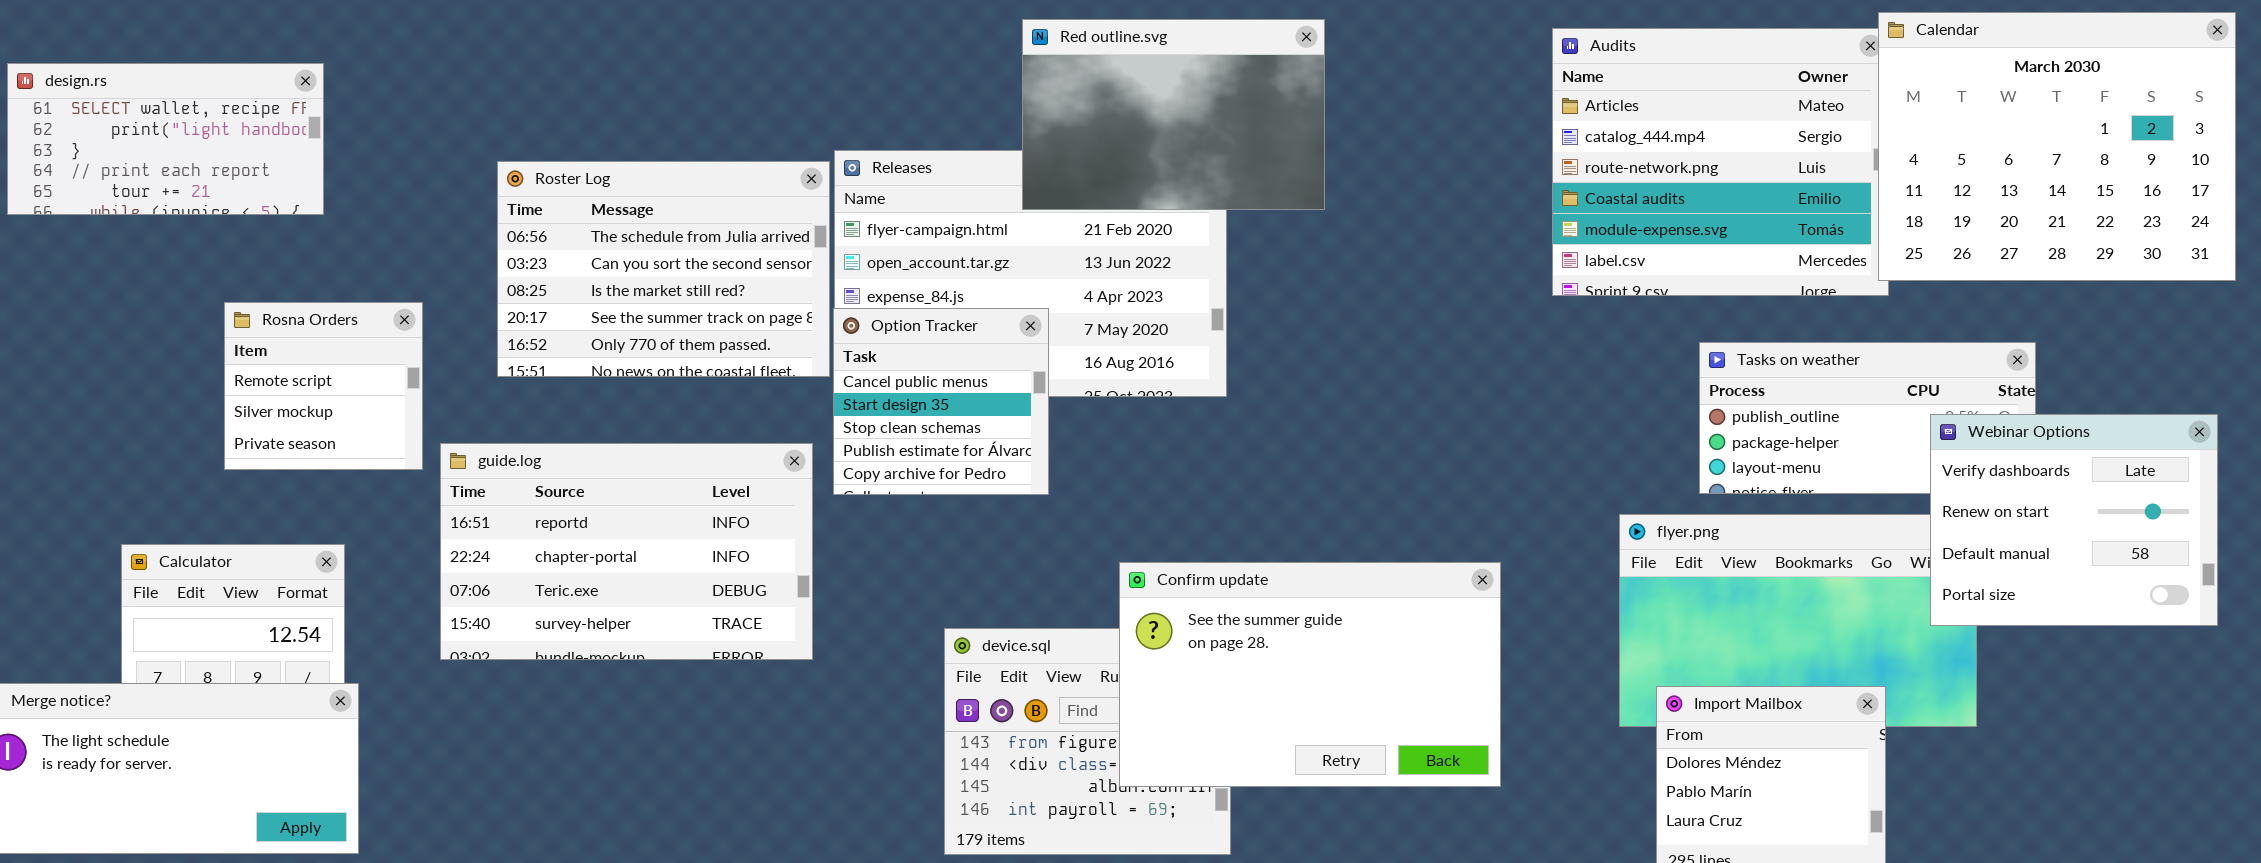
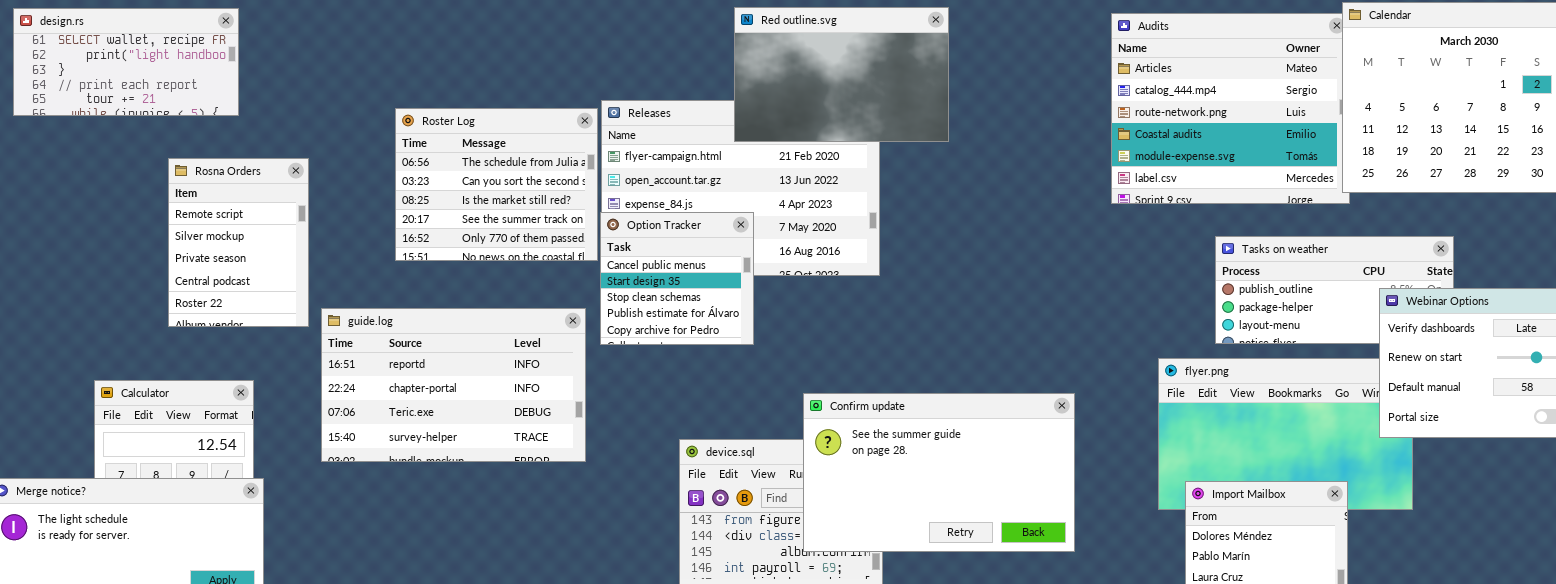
design.rs: [7,63,324,215] -> [13,8,239,116], moved
Roster Log: [497,161,830,377] -> [395,108,598,261], resized
Rosna Orders: [224,302,423,470] -> [168,158,309,327], resized

